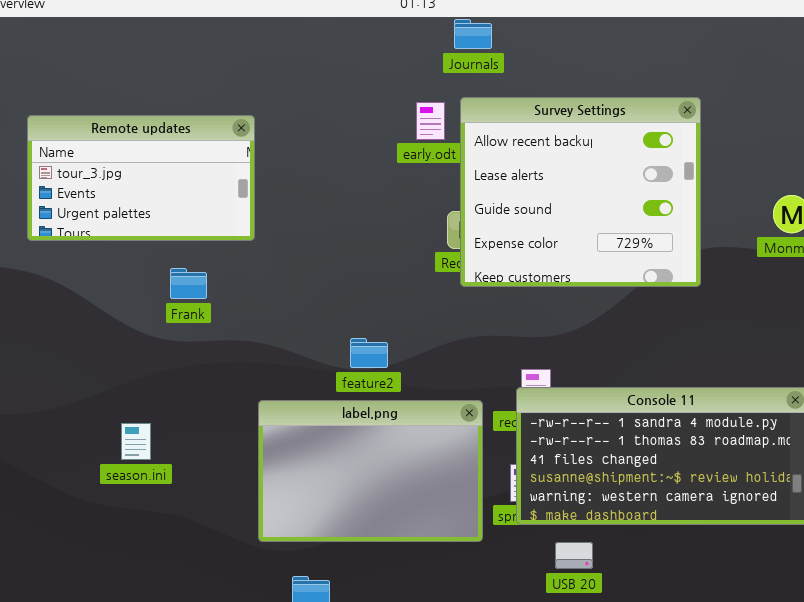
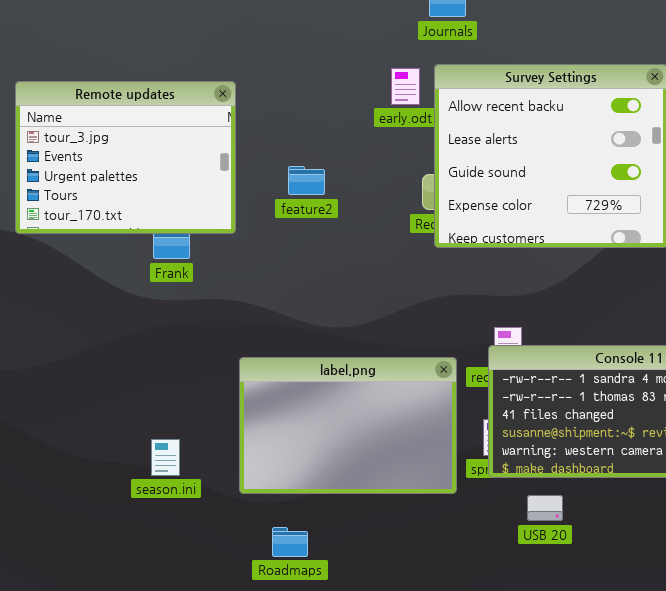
Remote updates: [27,115,255,241] -> [15,81,236,234], resized
feature2: [350,338,388,368] -> [288,166,325,195], moved
season.ini: [121,423,151,460] -> [151,439,180,476], moved

